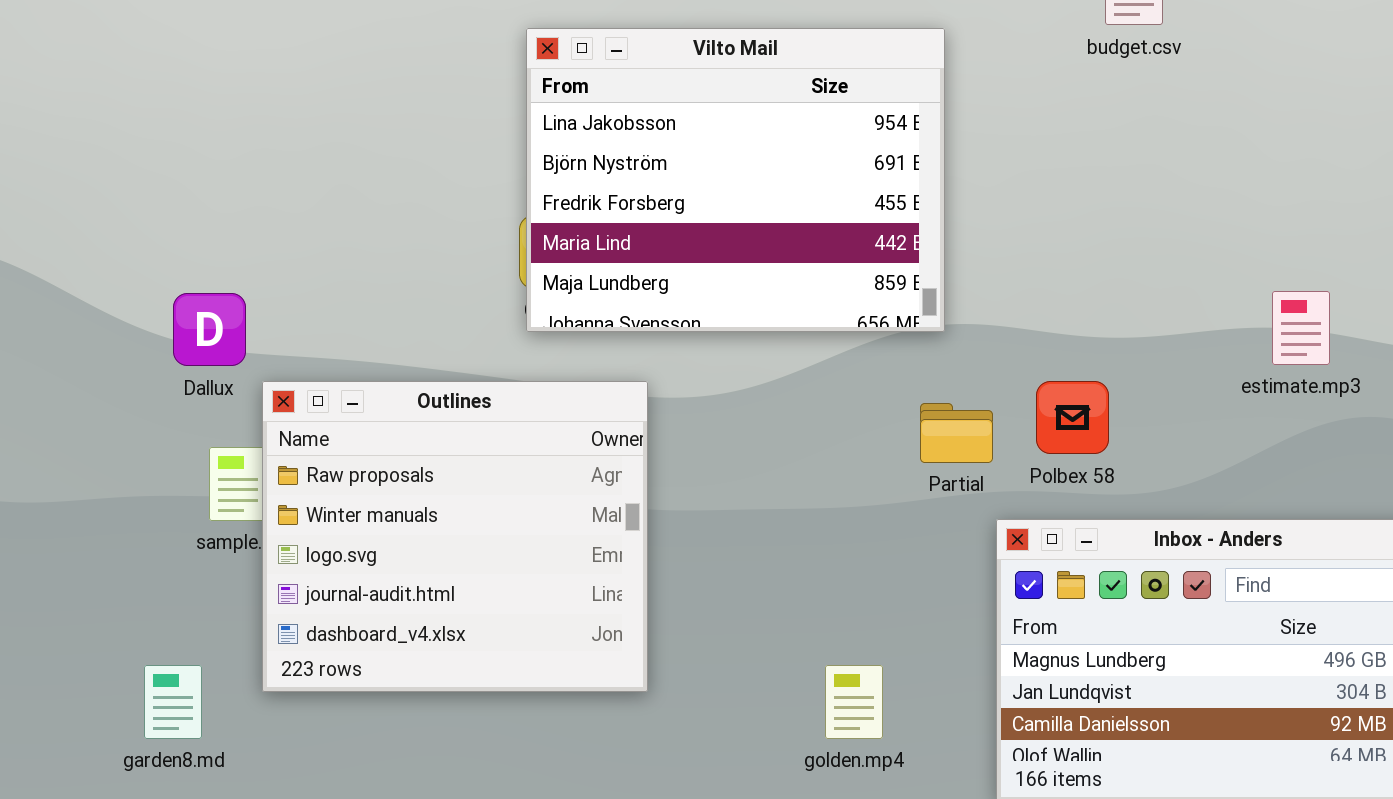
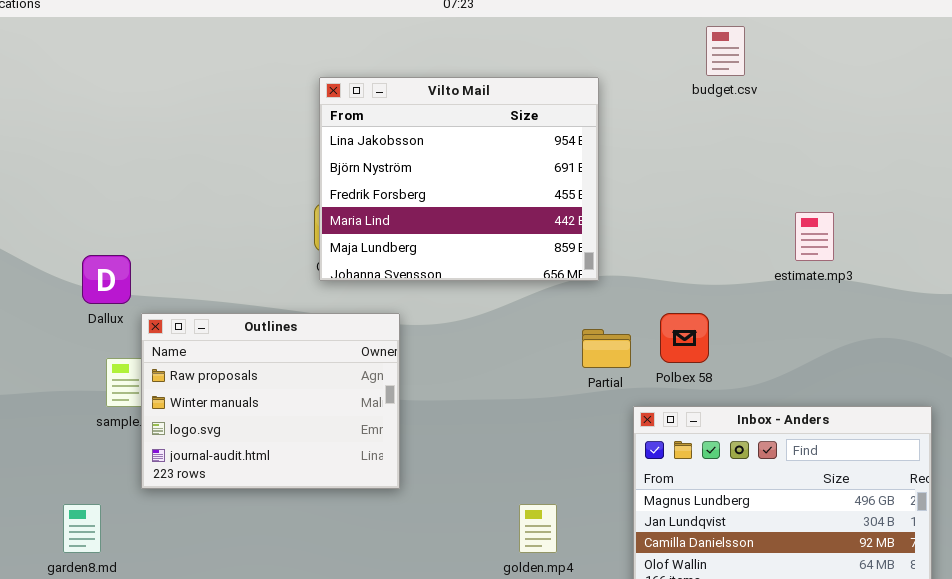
estimate.mp3: [1272,291,1330,365] -> [795,212,834,261], moved
Outlines: [262,381,648,692] -> [141,313,400,489], resized

